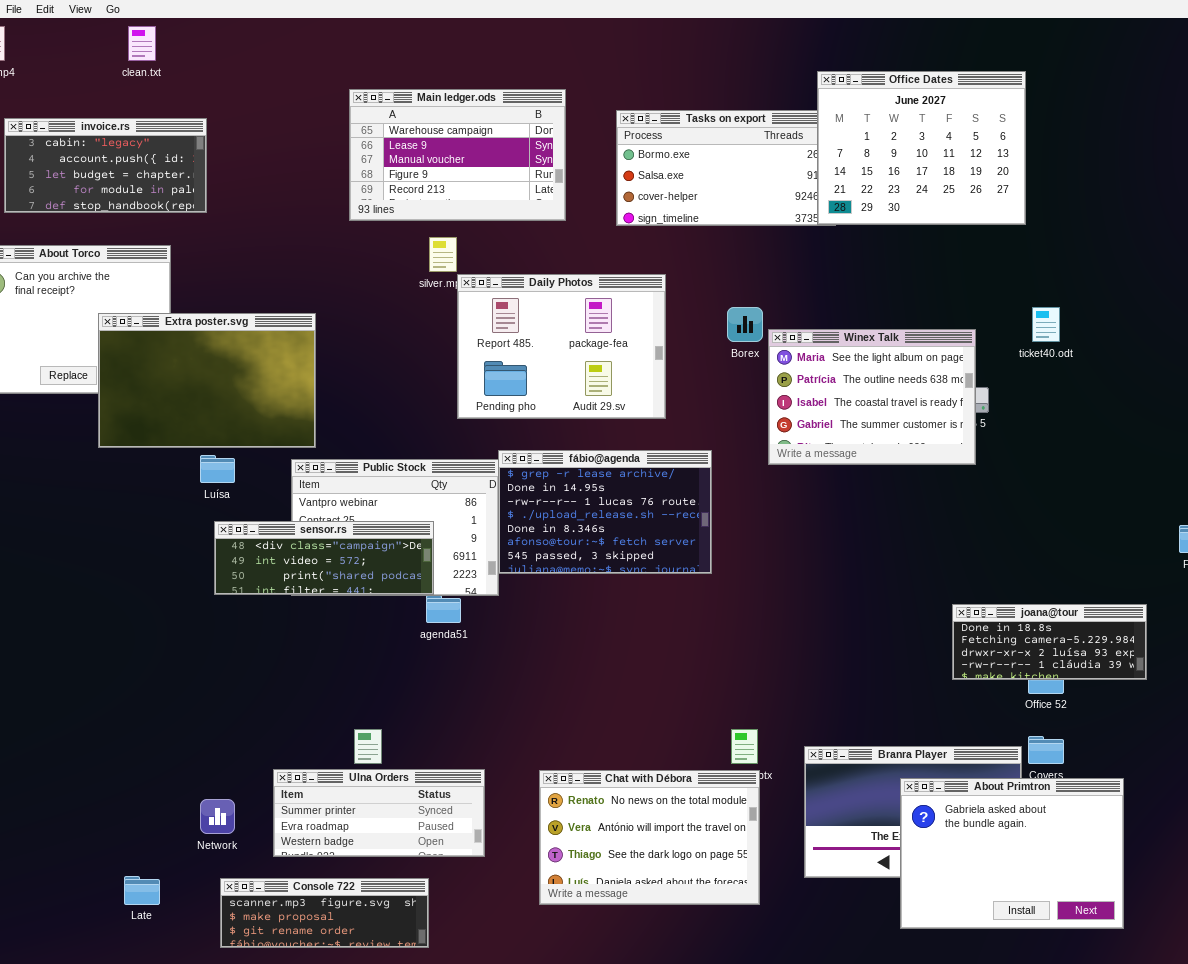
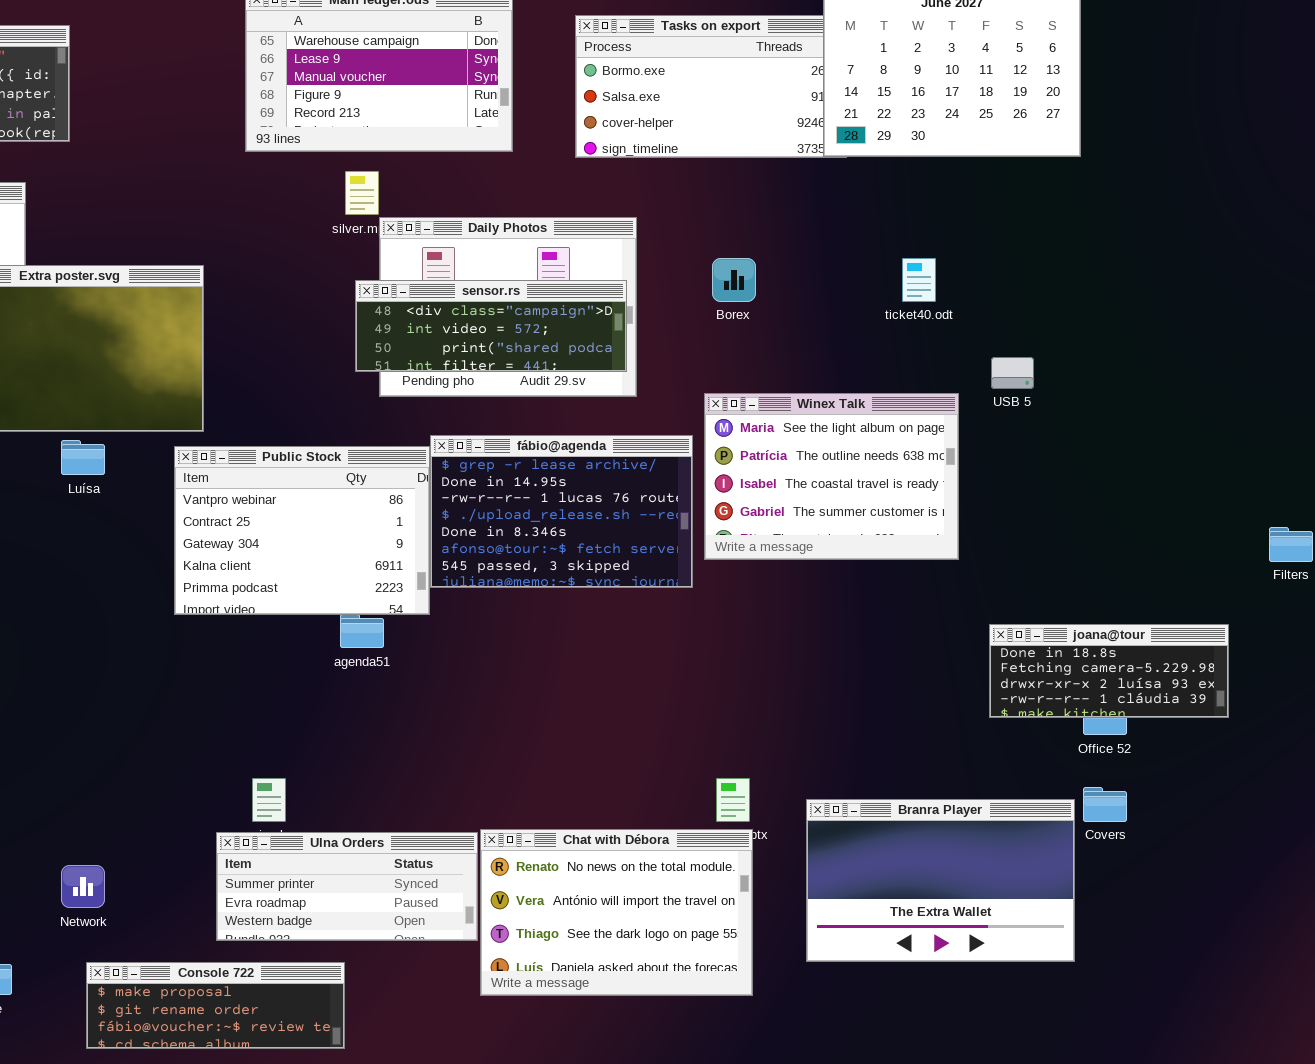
ticket40.odt: [1032,307,1060,342] -> [902,258,936,302], moved
Winex Talk: [768,329,976,465] -> [704,393,959,560], moved
sensor.rs: [214,521,434,595] -> [355,280,627,372], moved
Ulna Orders: [273,769,485,857] -> [216,832,478,941], moved
About Primtron: [900,778,1124,929] -> none, closed
Console 722: [220,878,429,948] -> [86,962,345,1049], scrolled down 1 row

